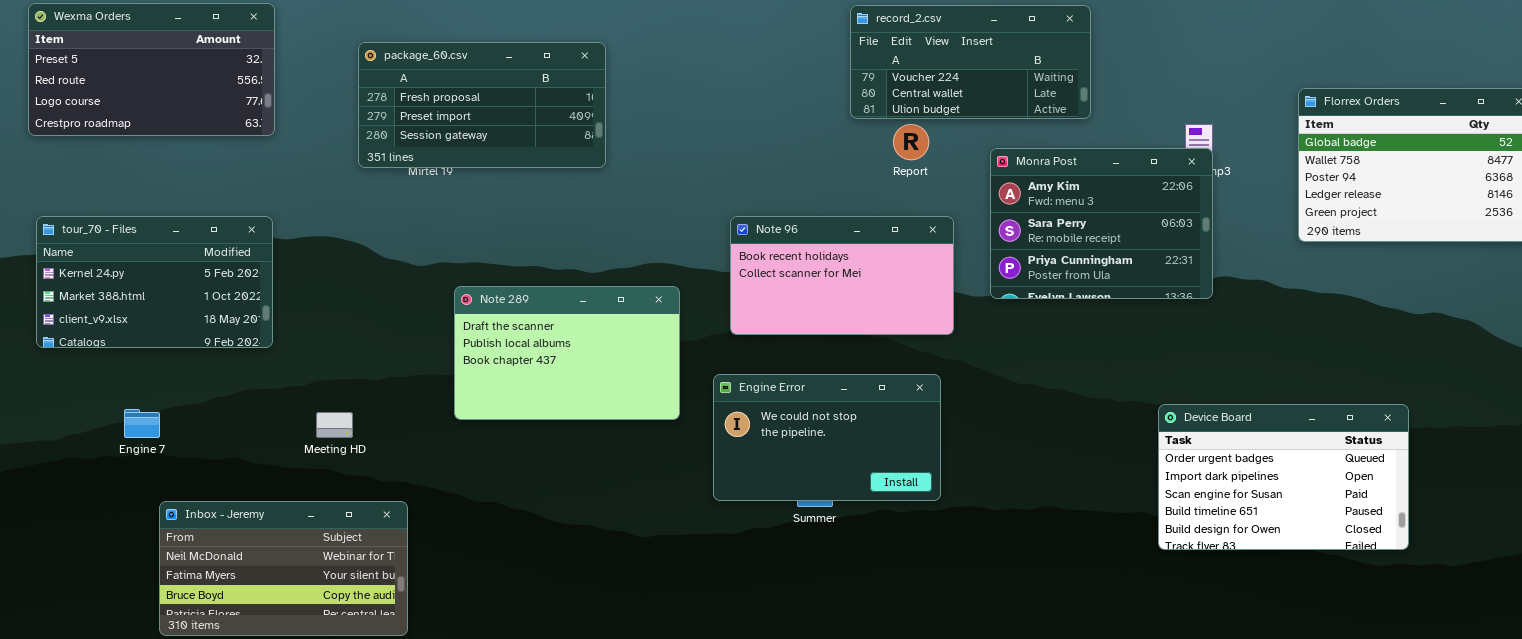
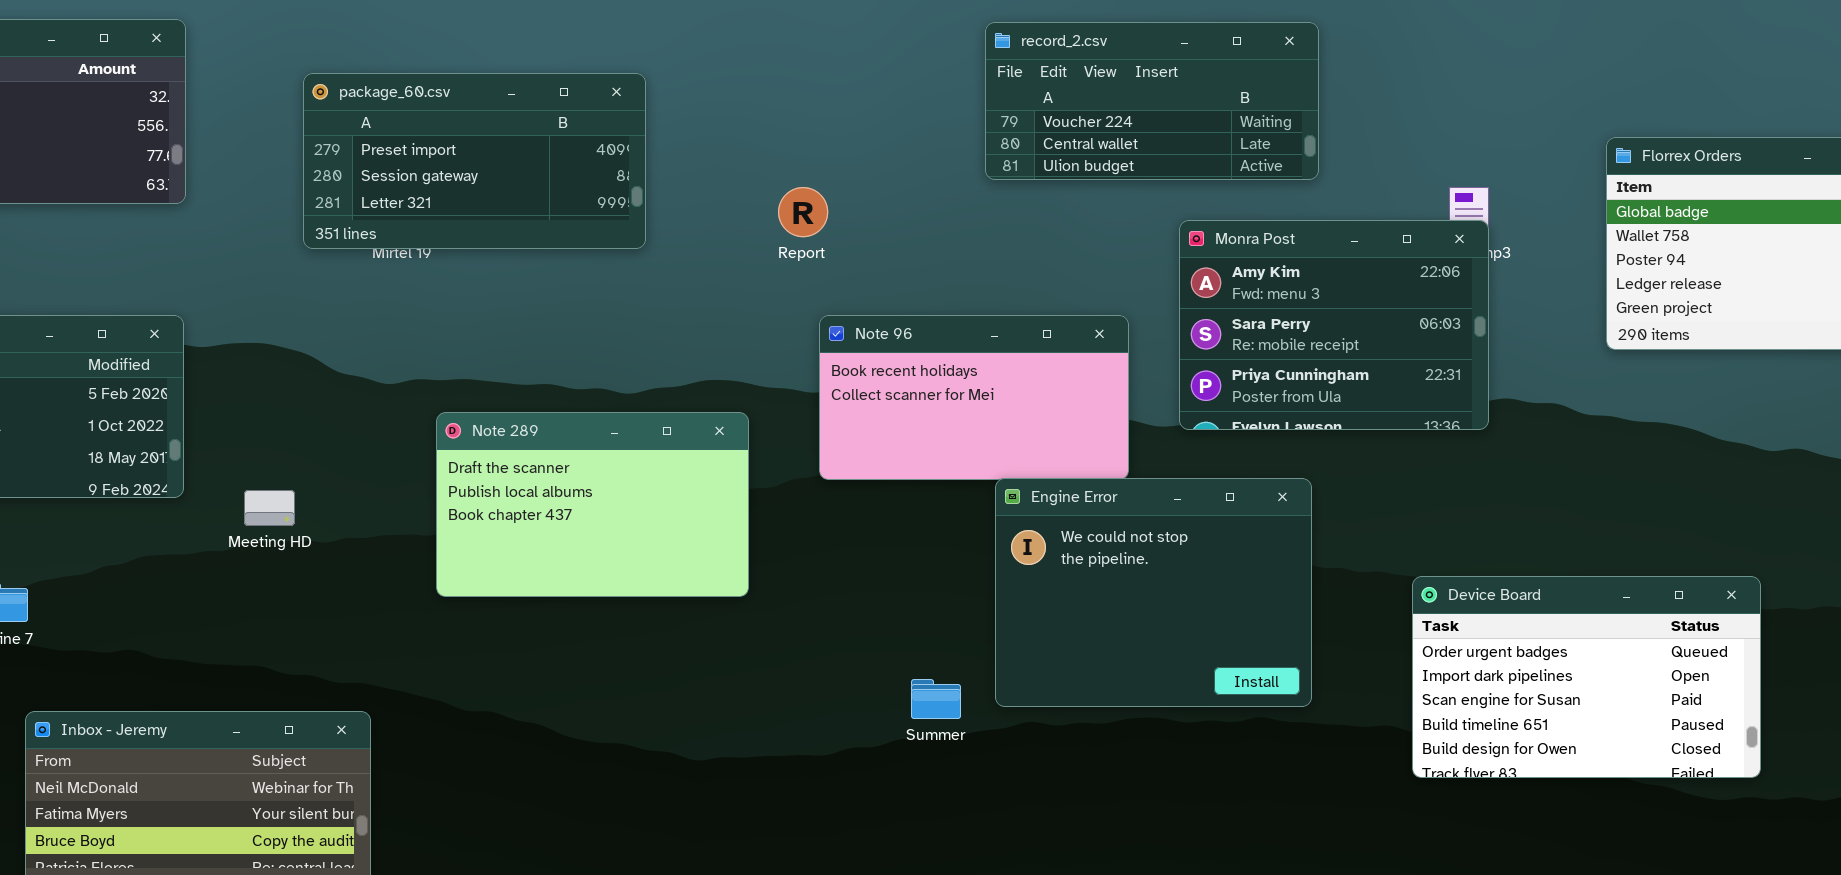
package_60.csv: [358,42,606,168] -> [303,73,646,249], scrolled down 1 row
Report: [893,124,929,160] -> [778,187,828,237], moved
Engine Error: [713,374,941,501] -> [995,478,1312,707], moved, resized
Meeting HD: [316,412,353,438] -> [244,490,295,526], moved

